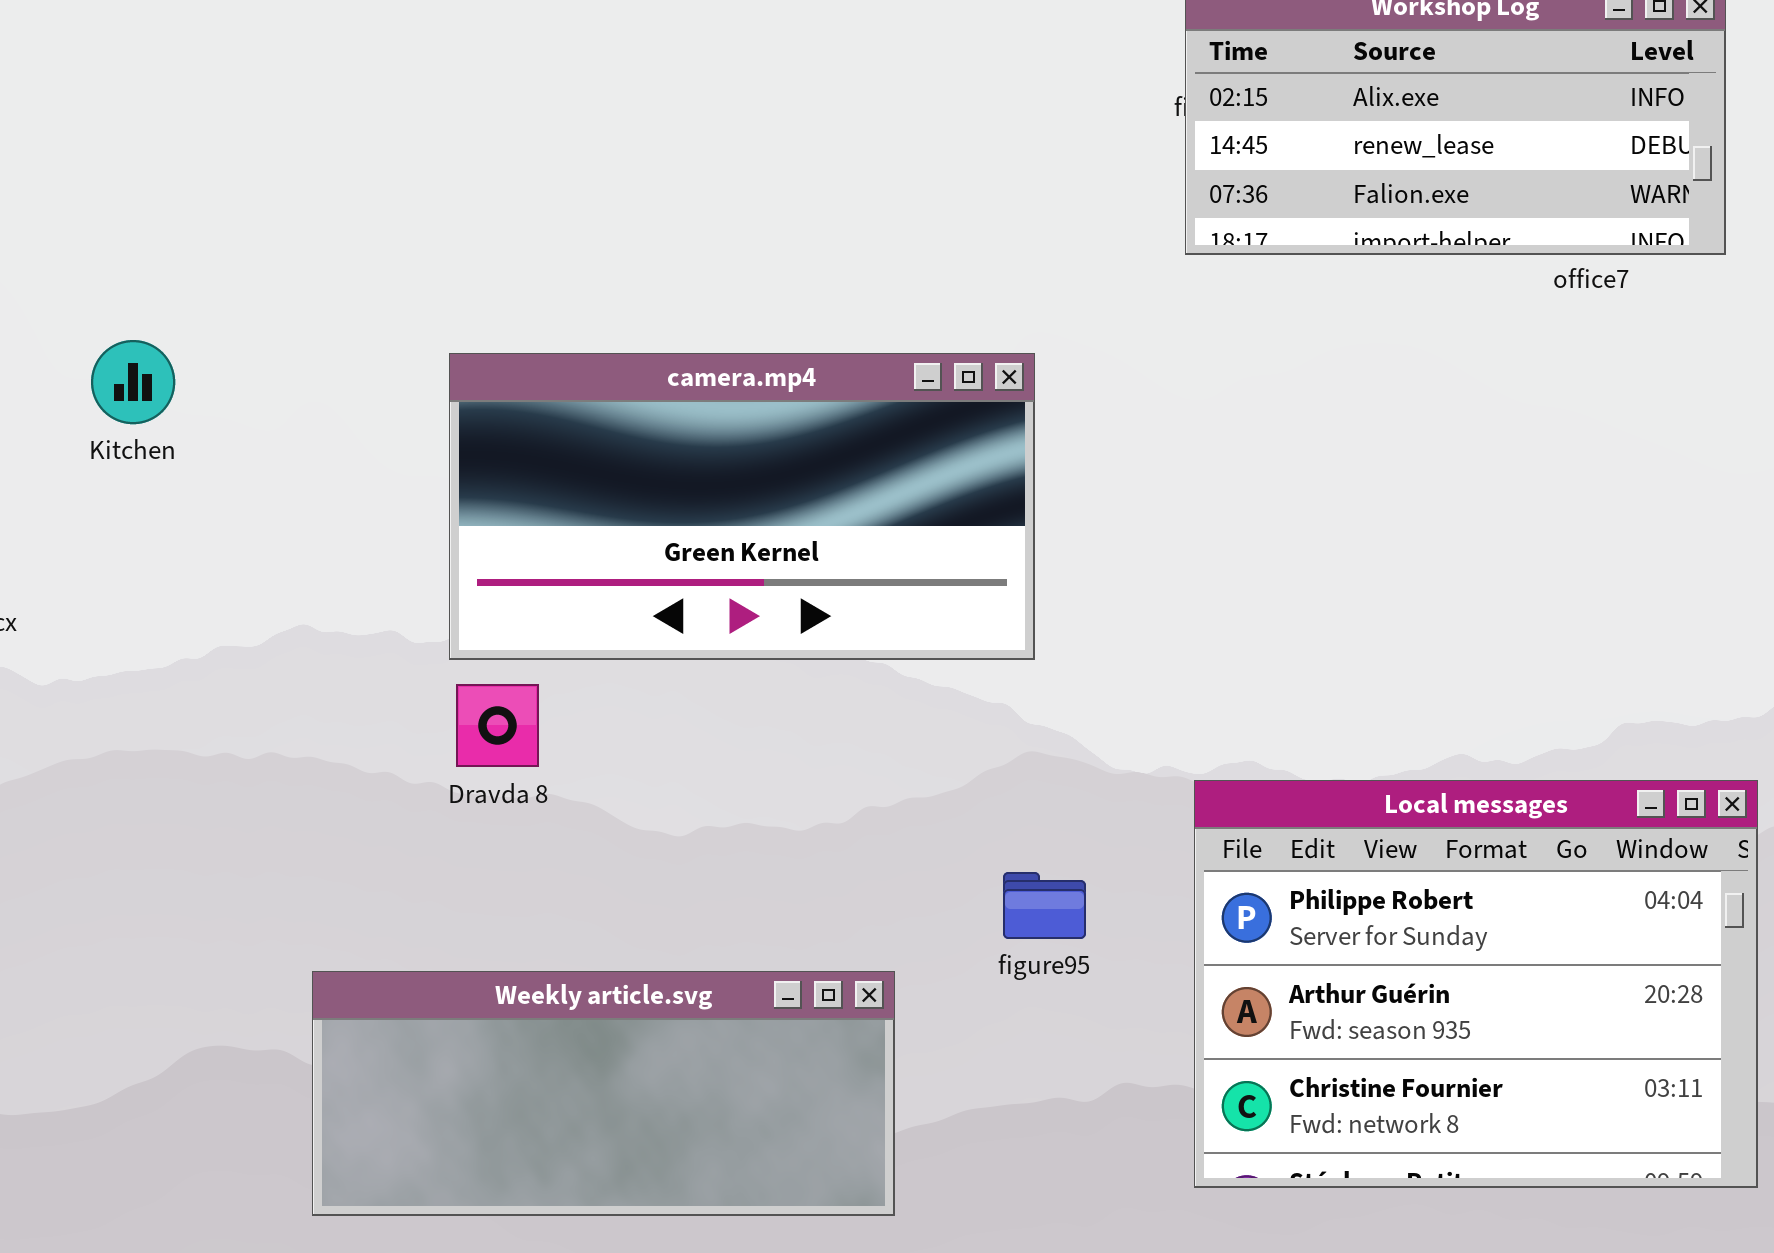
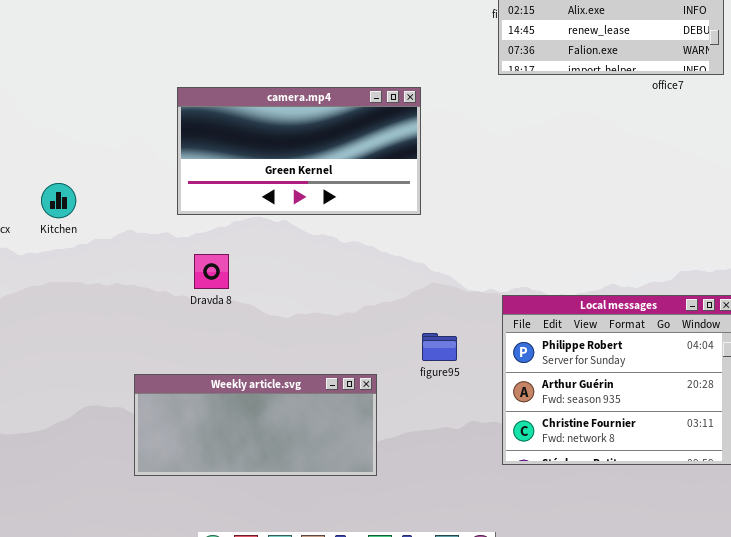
Kitchen: [91,340,175,424] -> [41,183,76,218], moved
camera.mp4: [449,353,1035,660] -> [177,87,421,215], moved

